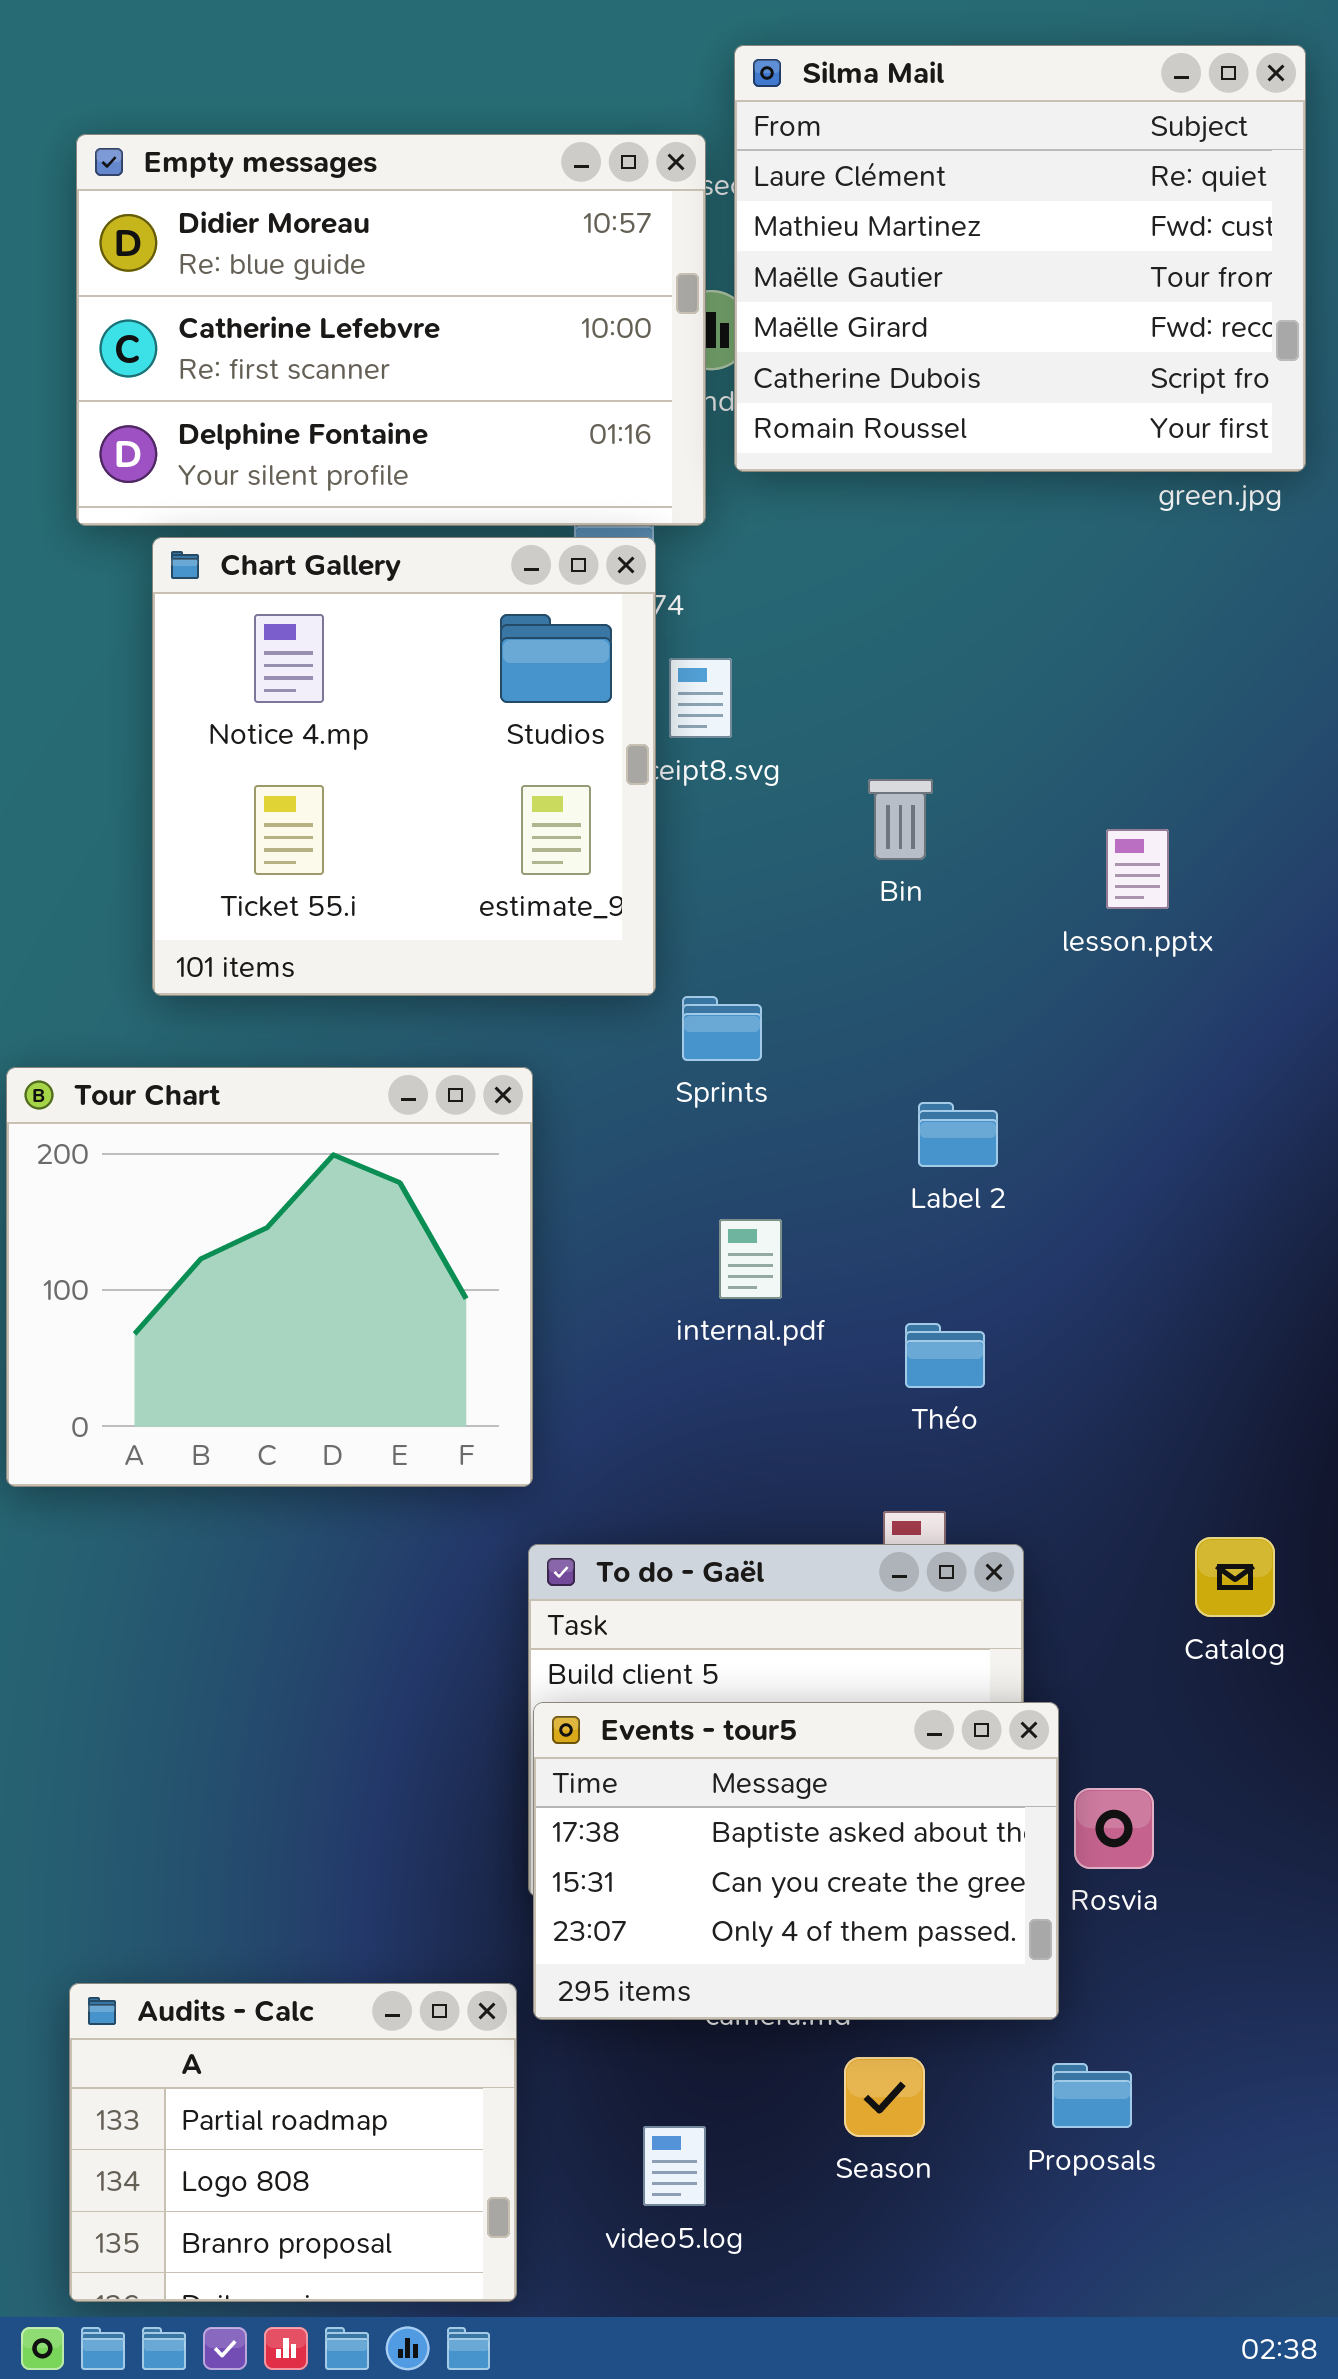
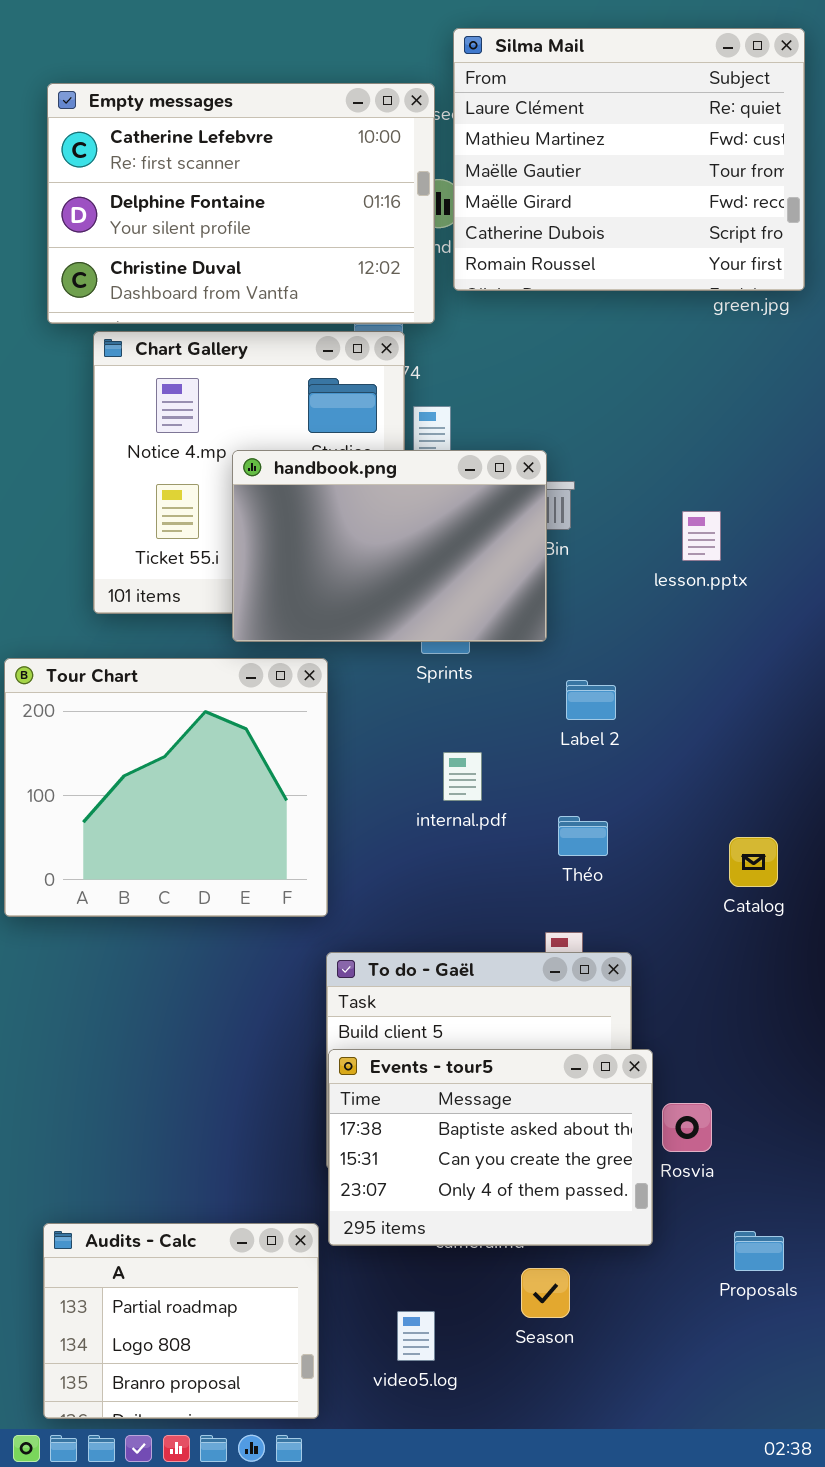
Empty messages: [76,134,706,526] -> [47,83,435,324], scrolled down 1 row
handbook.png: none -> [232,450,547,642], opened
Catalog: [1195,1537,1275,1617] -> [729,837,778,887], moved
Proposals: [1052,2063,1132,2128] -> [734,1231,784,1271], moved

